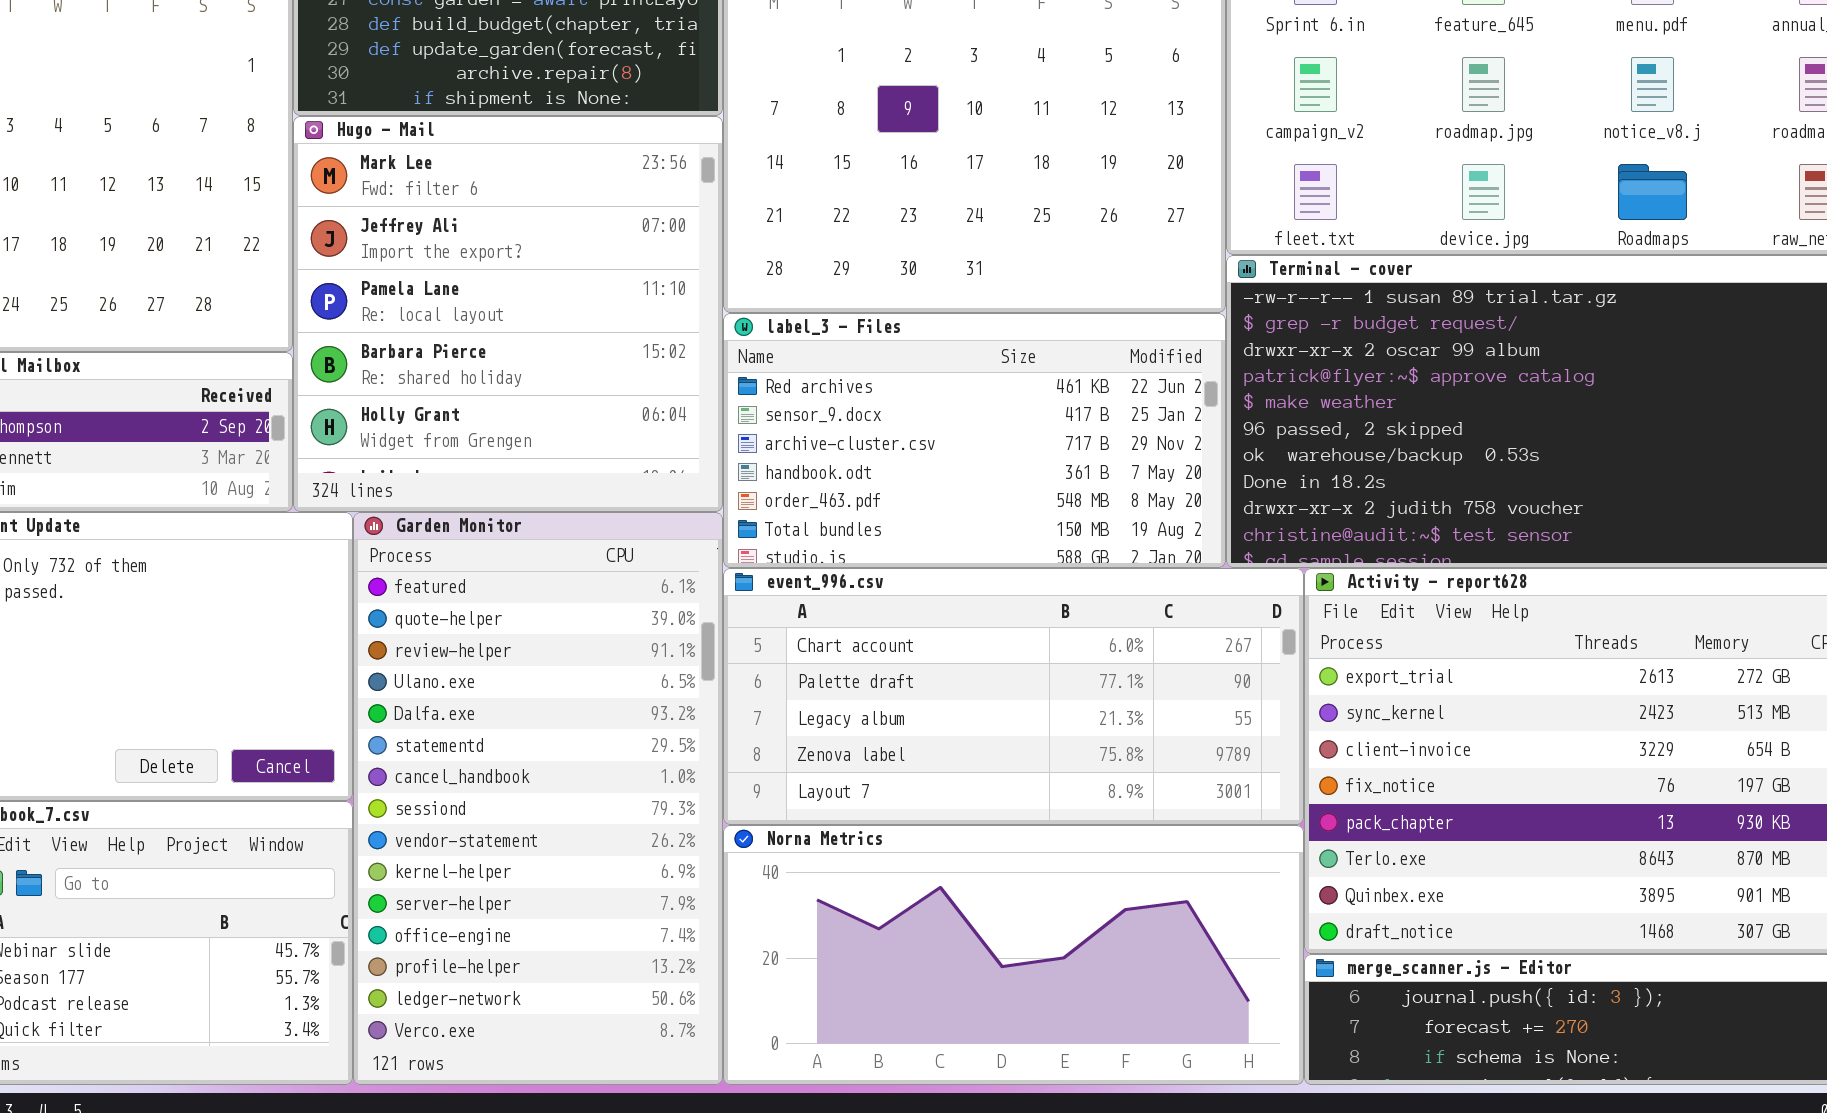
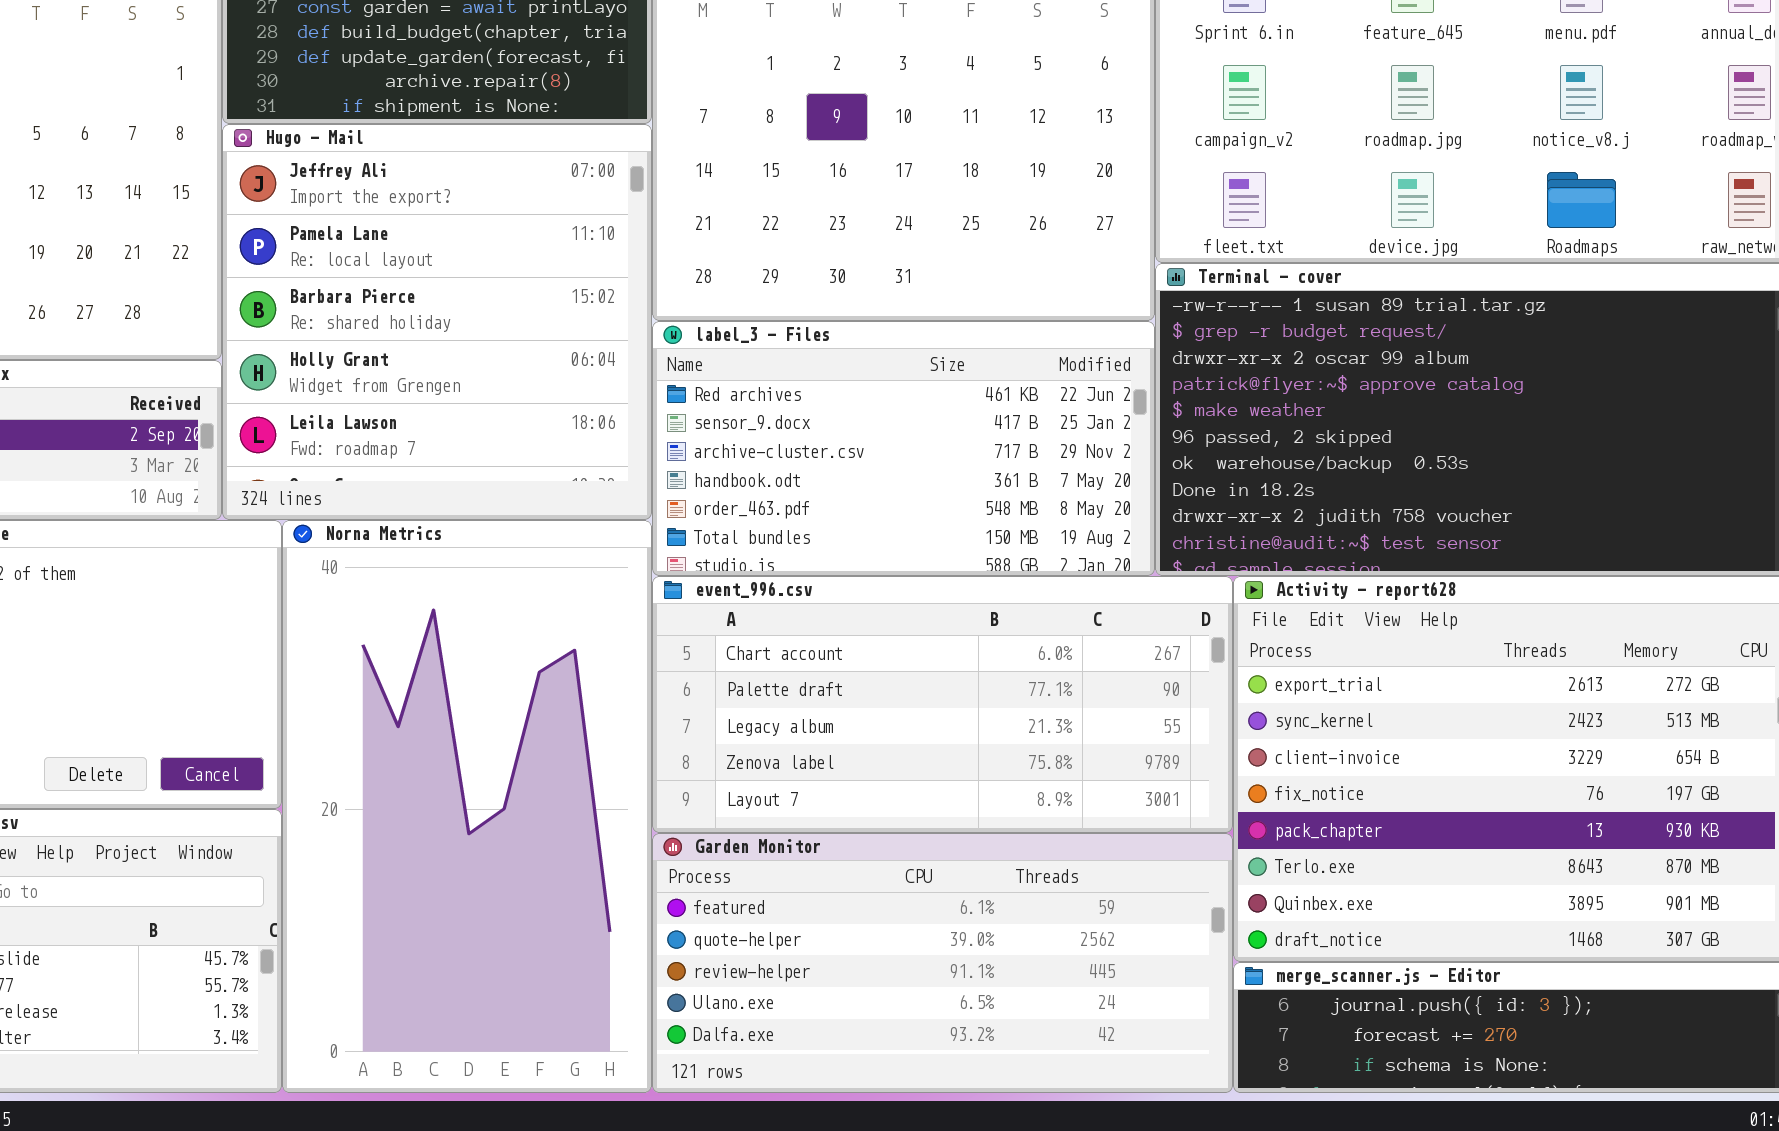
Hugo - Mail: [293,116,723,512] -> [222,124,652,520], scrolled down 1 row
Garden Monitor: [353,512,723,1085] -> [652,833,1233,1093], moved, resized
Norna Metrics: [723,825,1304,1085] -> [282,520,652,1093], moved, resized

